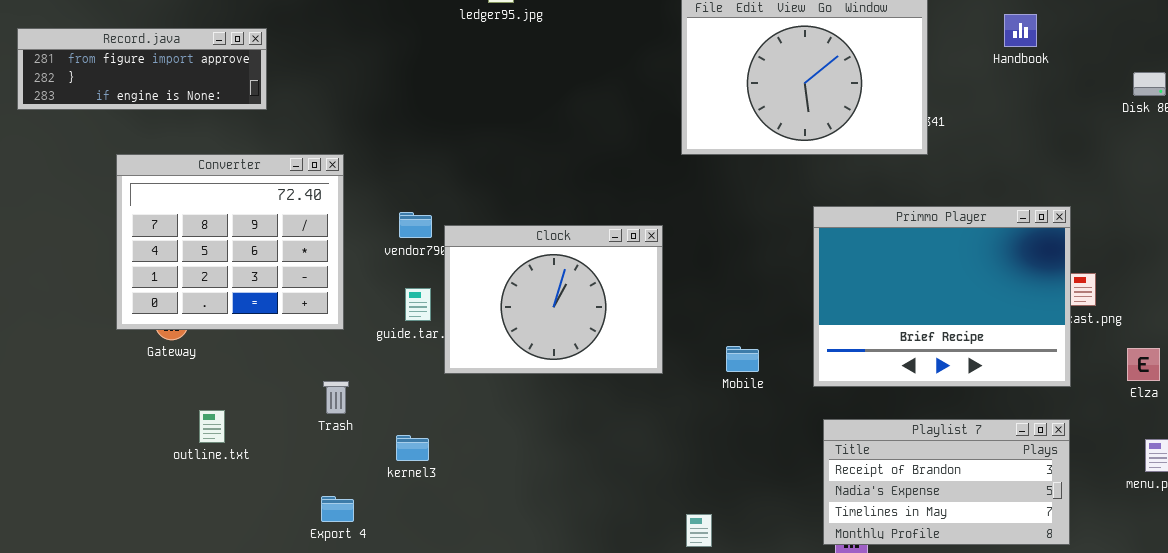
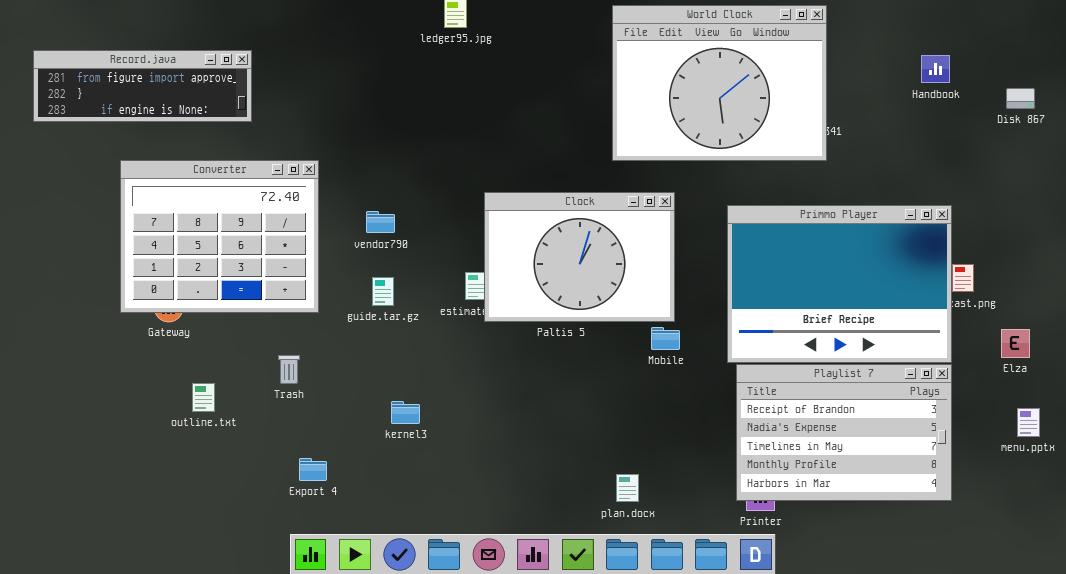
Handbook: [1004,14,1037,47] -> [921,55,950,83], moved
Clock: [444,225,663,374] -> [484,192,675,322], moved
Trash: [323,381,349,414] -> [278,355,300,384], moved
Playlist 7: [823,419,1070,545] -> [736,364,952,501], resized
kernel3: [396,435,429,461] -> [391,401,420,424], moved

